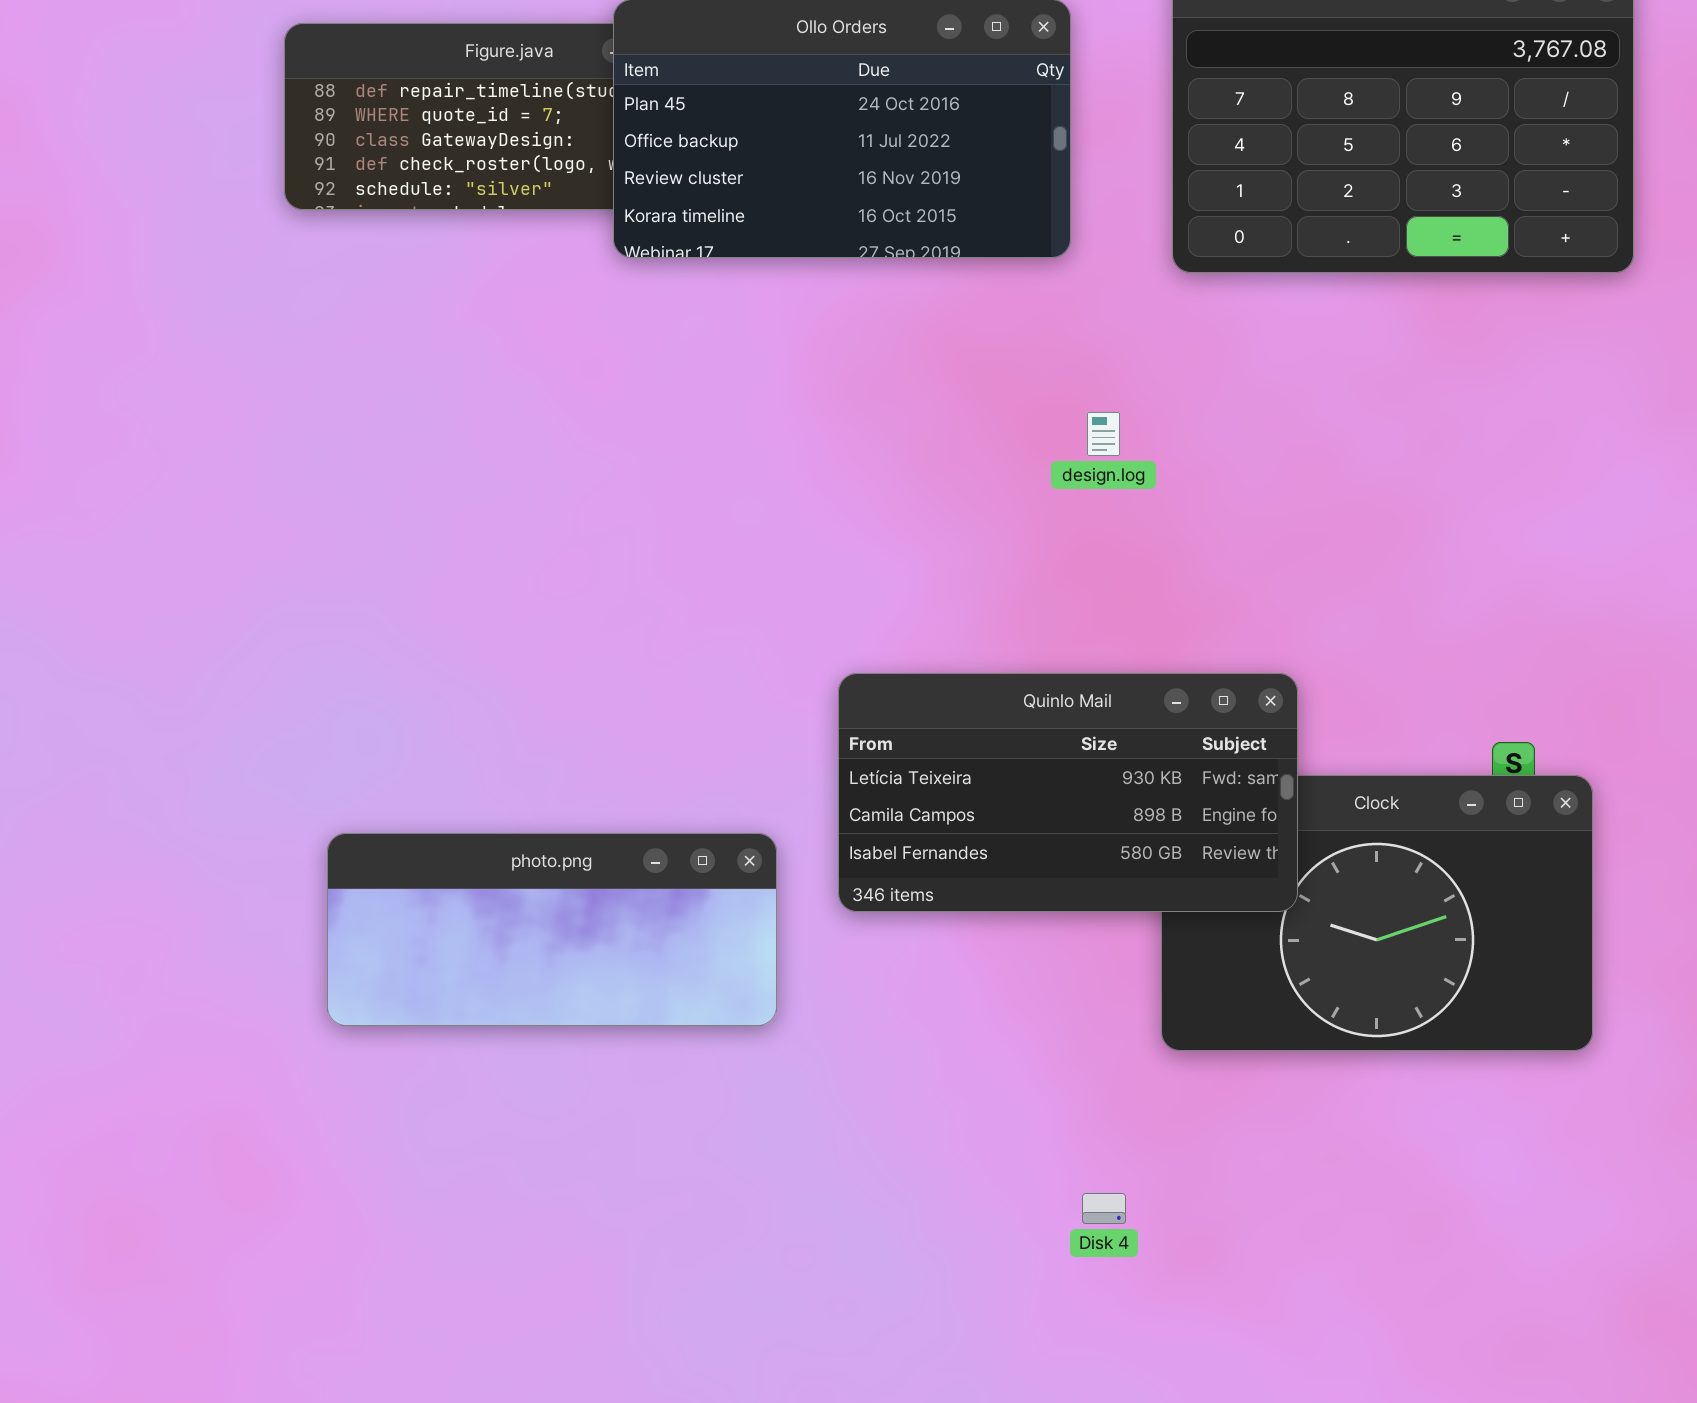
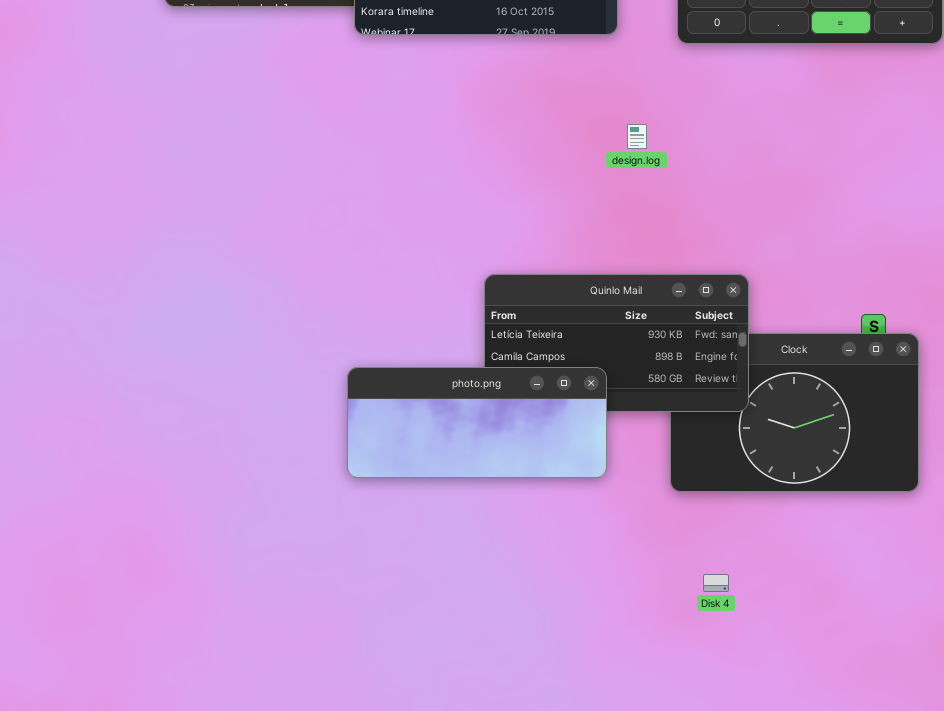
photo.png: [327,833,777,1026] -> [347,367,607,478], moved
Disk 4: [1082,1193,1126,1224] -> [703,574,729,592], moved

